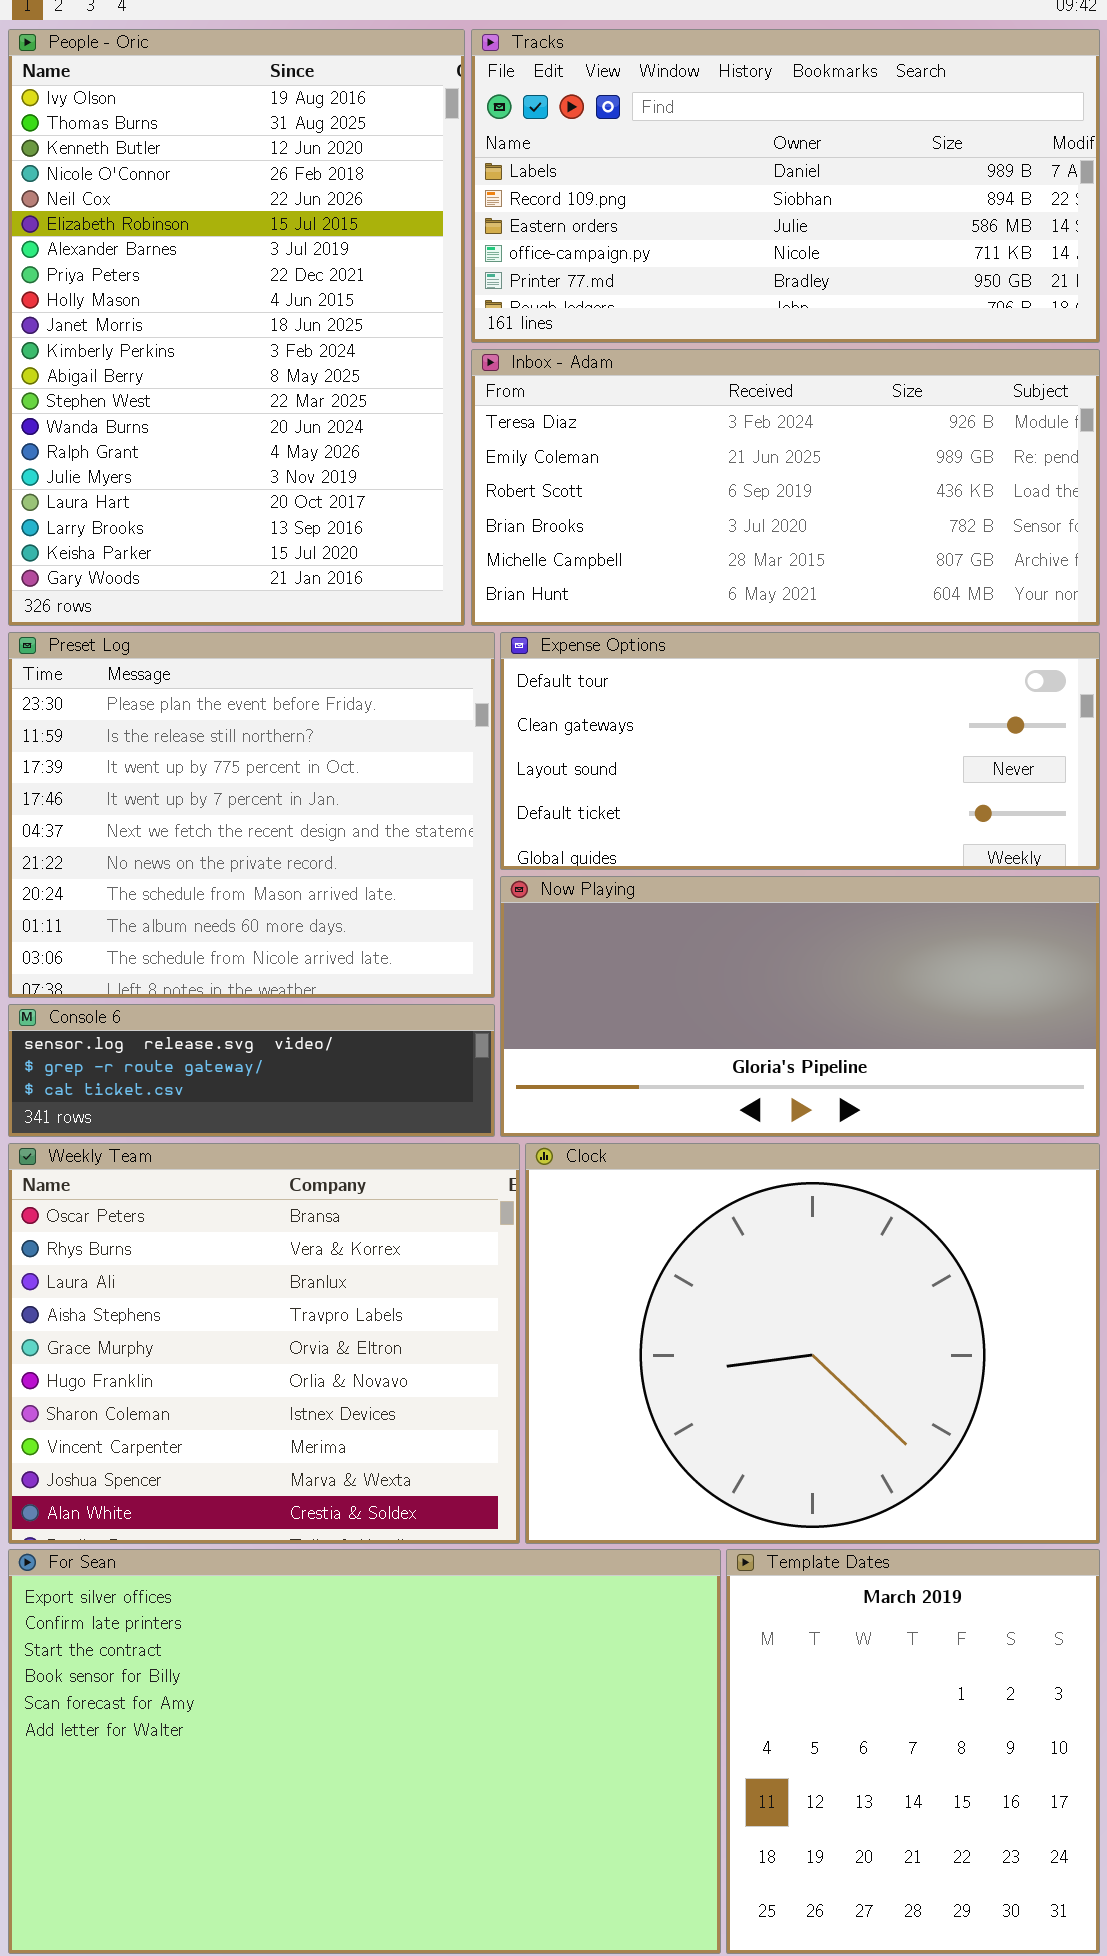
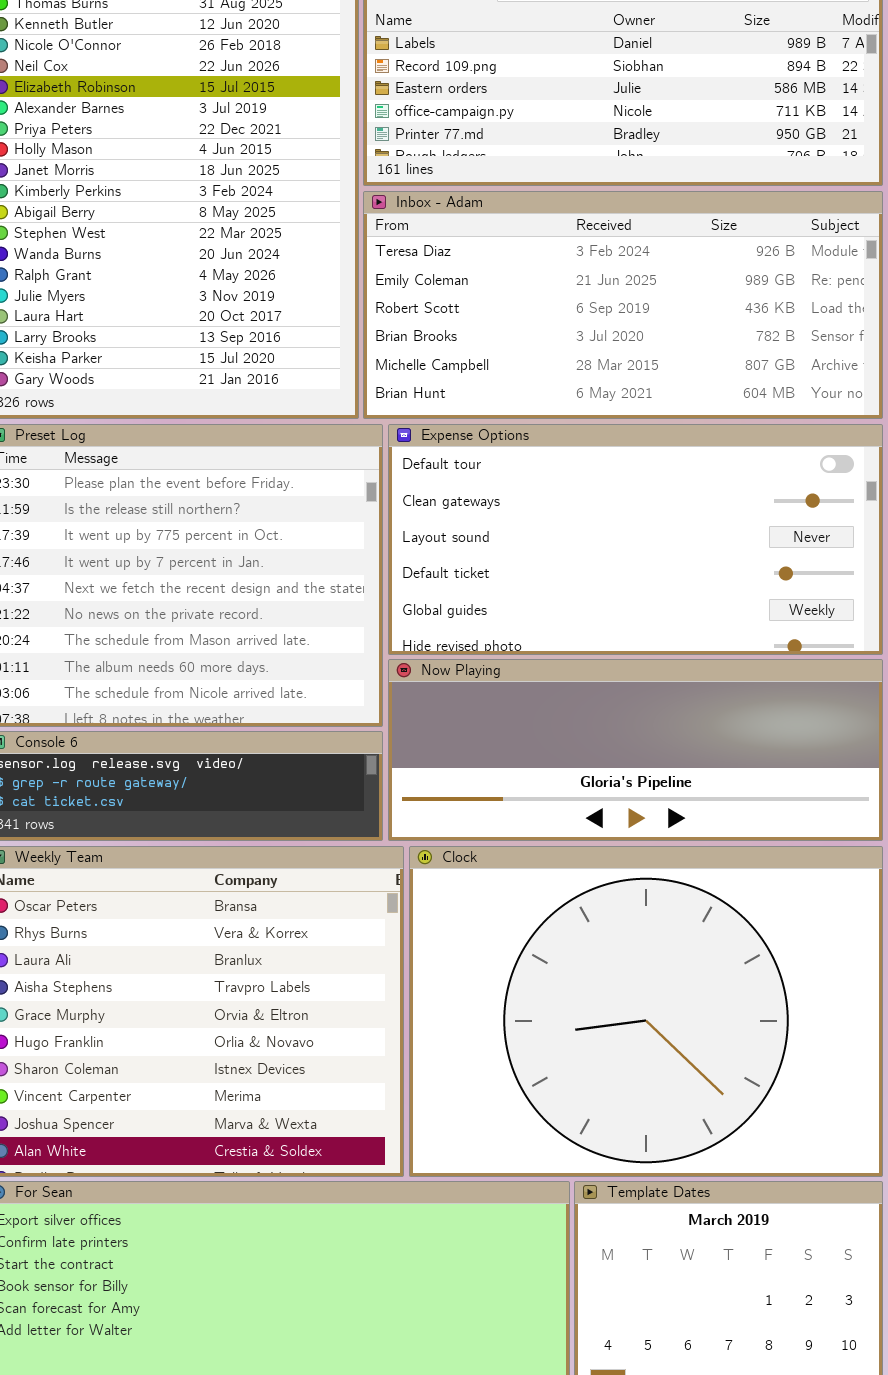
Expense Options: [500,632,1100,870] -> [388,424,883,655], resized
Now Playing: [500,876,1100,1137] -> [388,659,883,841], resized

